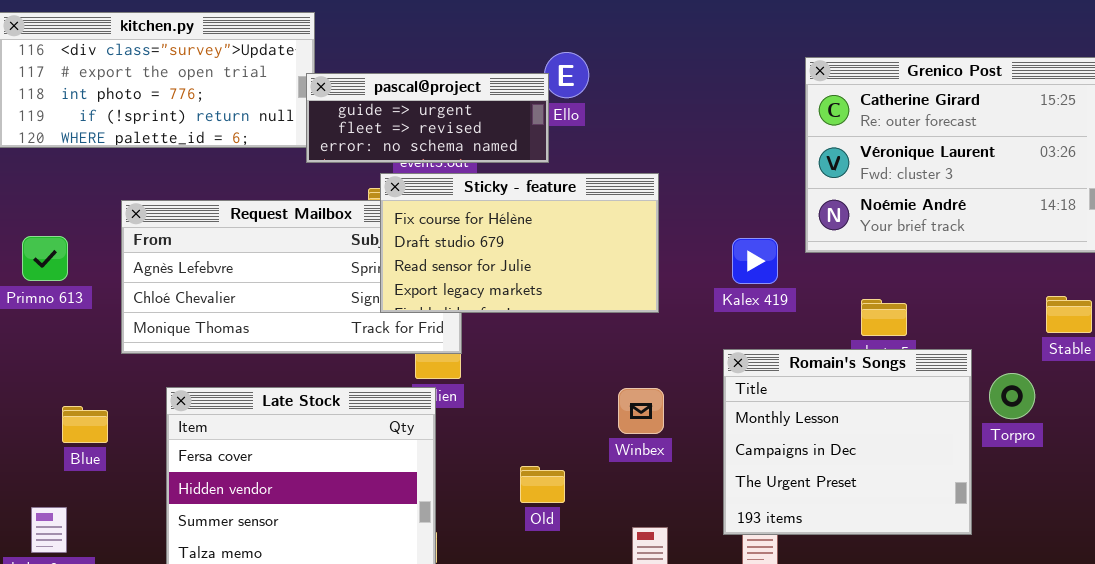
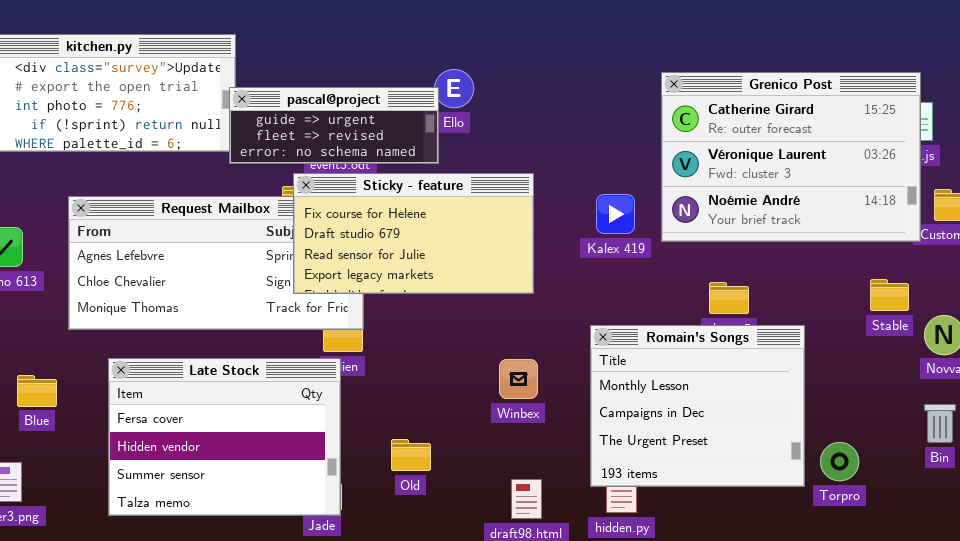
Kalex 419: [732,238,778,284] -> [596,194,635,234], moved
Torpro: [989,373,1035,419] -> [820,442,859,481], moved
Old: [520,466,565,503] -> [391,439,431,471], moved

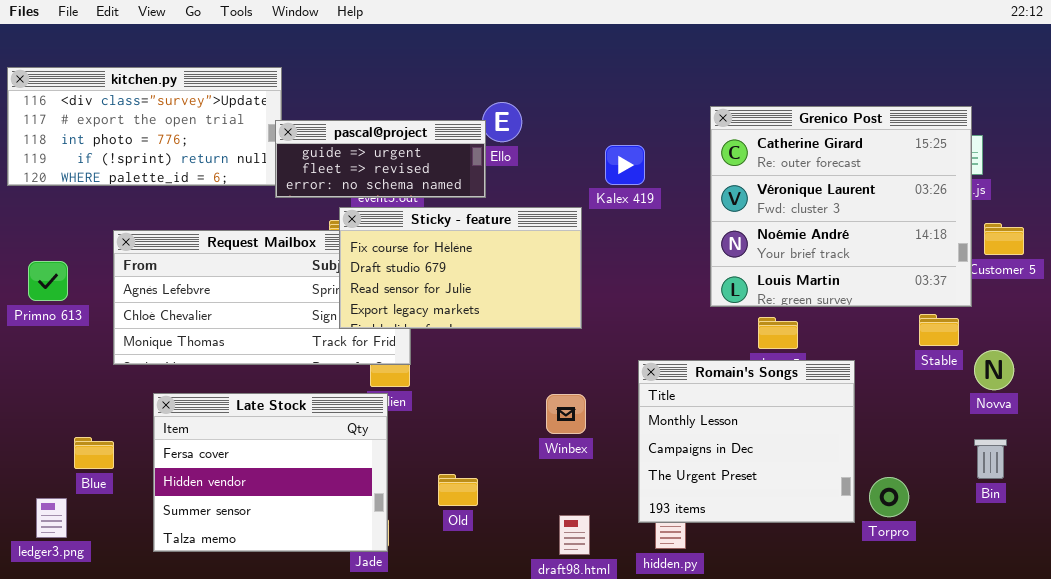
Grenico Post: [661,72,921,242] -> [710,106,972,307], resized
Kalex 419: [596,194,635,234] -> [605,145,645,185], moved
Blue: [17,375,57,407] -> [74,437,114,469], moved

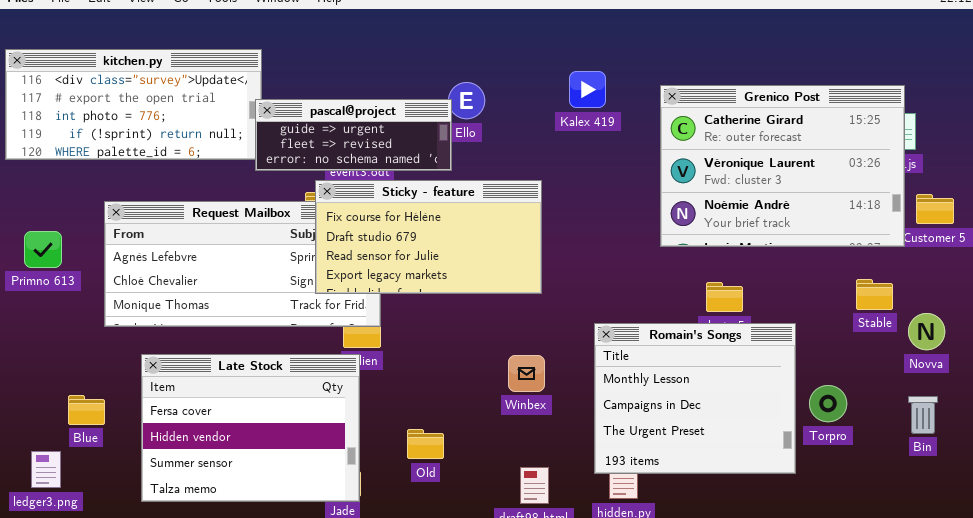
Grenico Post: [710,106,972,307] -> [660,85,905,247], resized
Kalex 419: [605,145,645,185] -> [569,71,606,108], moved
Torpro: [869,477,909,517] -> [809,385,847,422], moved

